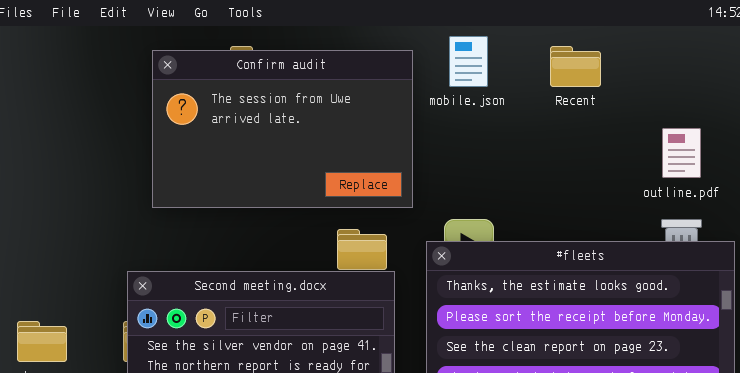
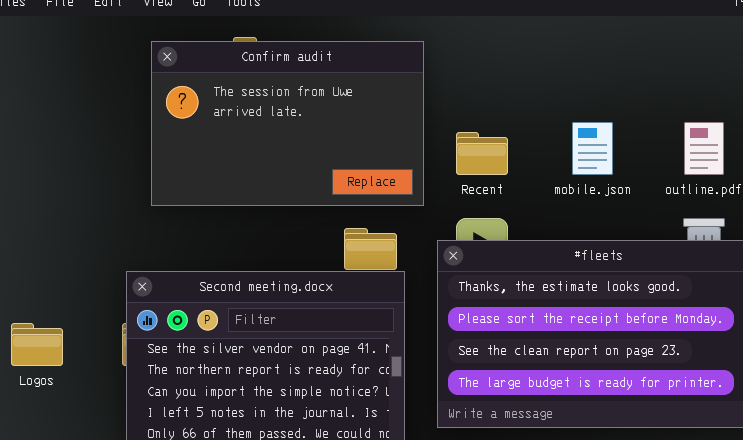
mobile.json: [449,36,488,87] -> [572,122,613,175], moved
Recent: [550,46,601,87] -> [456,132,508,175], moved

